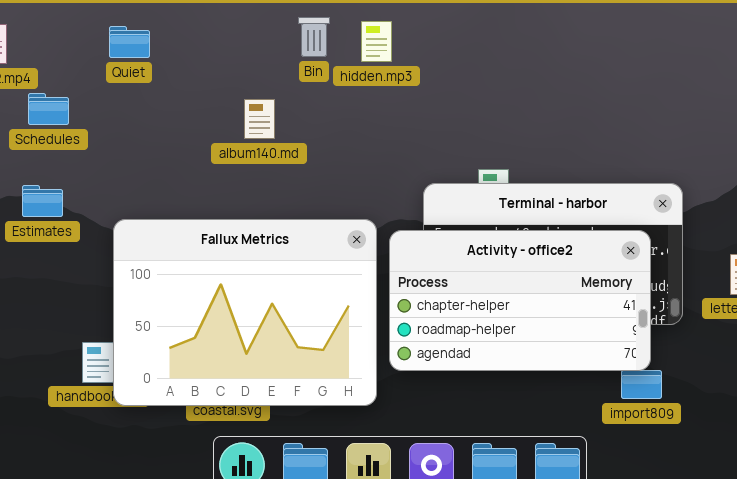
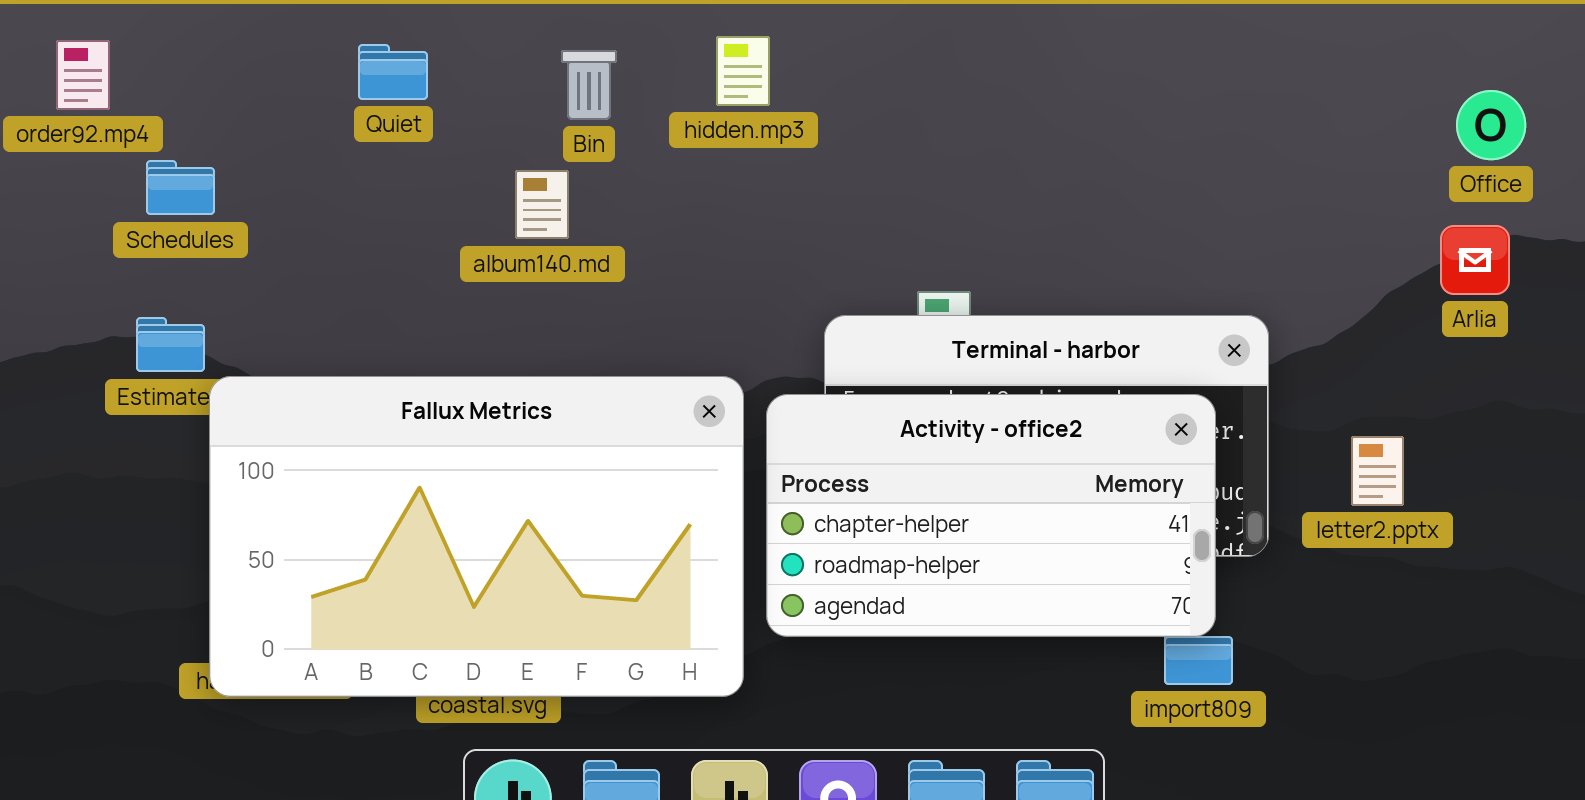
Bin: [298,17,330,57] -> [561,50,617,120], moved
Quiet: [109,26,150,58] -> [358,44,428,100], moved
Fallux Metrics: [113,219,377,406] -> [209,376,744,697], resized

